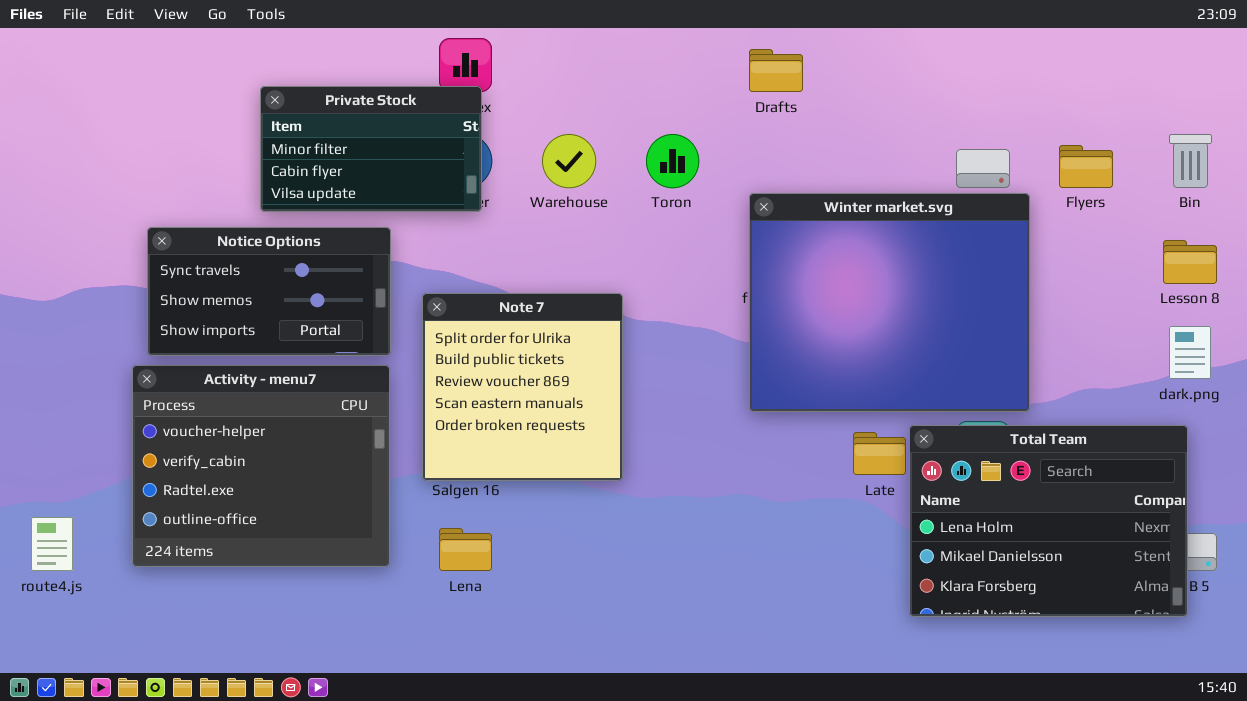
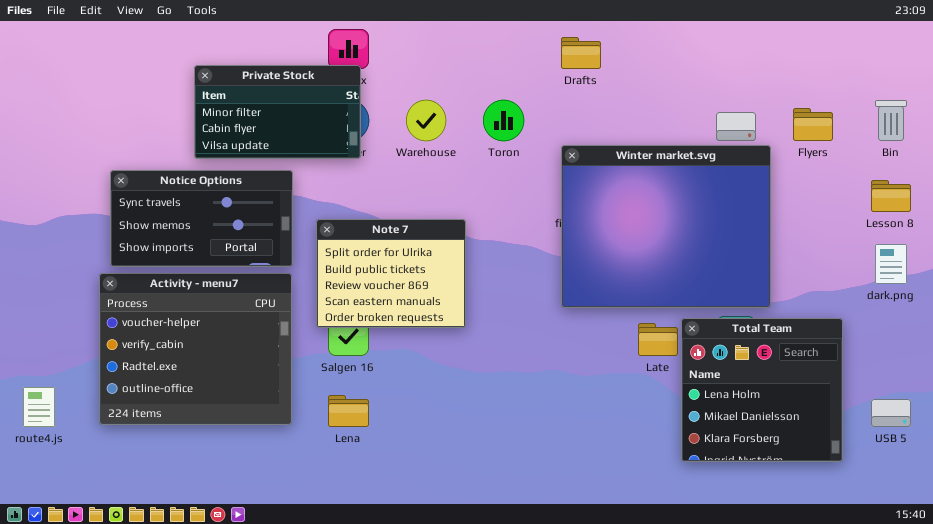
Note 7: [422,293,623,481] -> [316,219,466,328], resized
Total Team: [909,425,1188,617] -> [681,318,843,462], resized

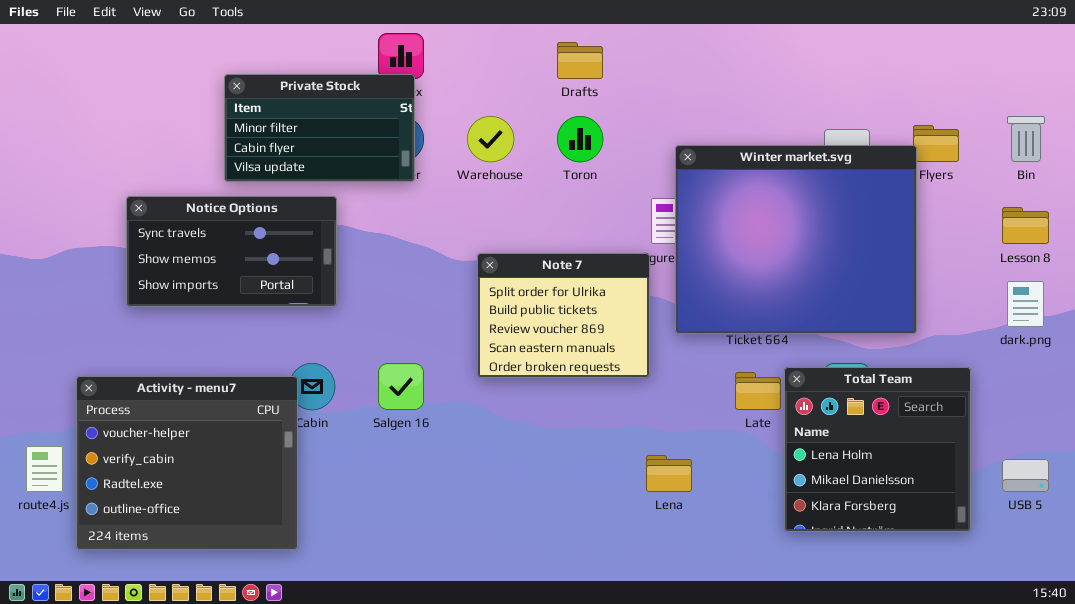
Drafts: [561,37,601,69] -> [557,42,603,79], moved
Winter market.svg: [561,145,771,308] -> [675,145,917,334], moved
Note 7: [316,219,466,328] -> [477,253,650,378], moved
Activity - menu7: [99,273,292,425] -> [76,376,298,550], moved
Lena: [328,395,369,427] -> [646,455,692,492], moved

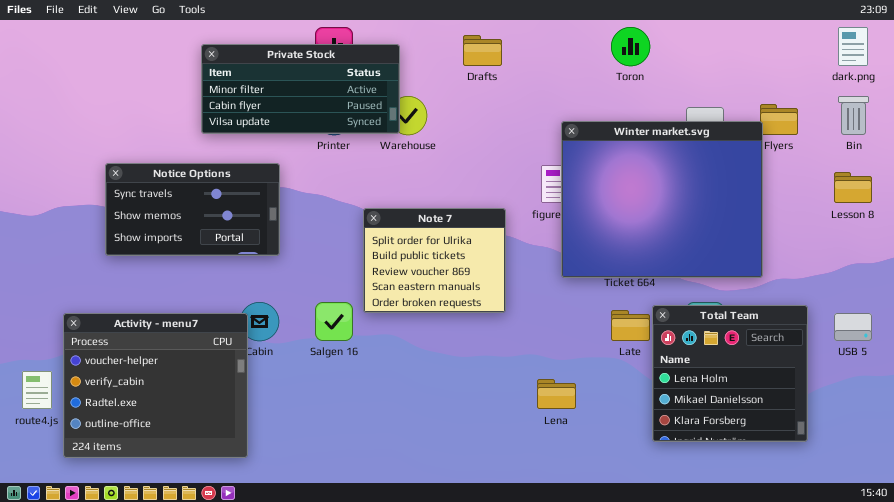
Private Stock: [224,74,415,182] -> [201,44,400,134], moved, resized
Toron: [557,116,603,162] -> [611,27,650,66], moved
Note 7: [477,253,650,378] -> [363,208,506,313], moved
dark.png: [1007,281,1044,327] -> [838,27,868,66], moved
USB 5: [1002,459,1049,492] -> [834,313,872,341], moved

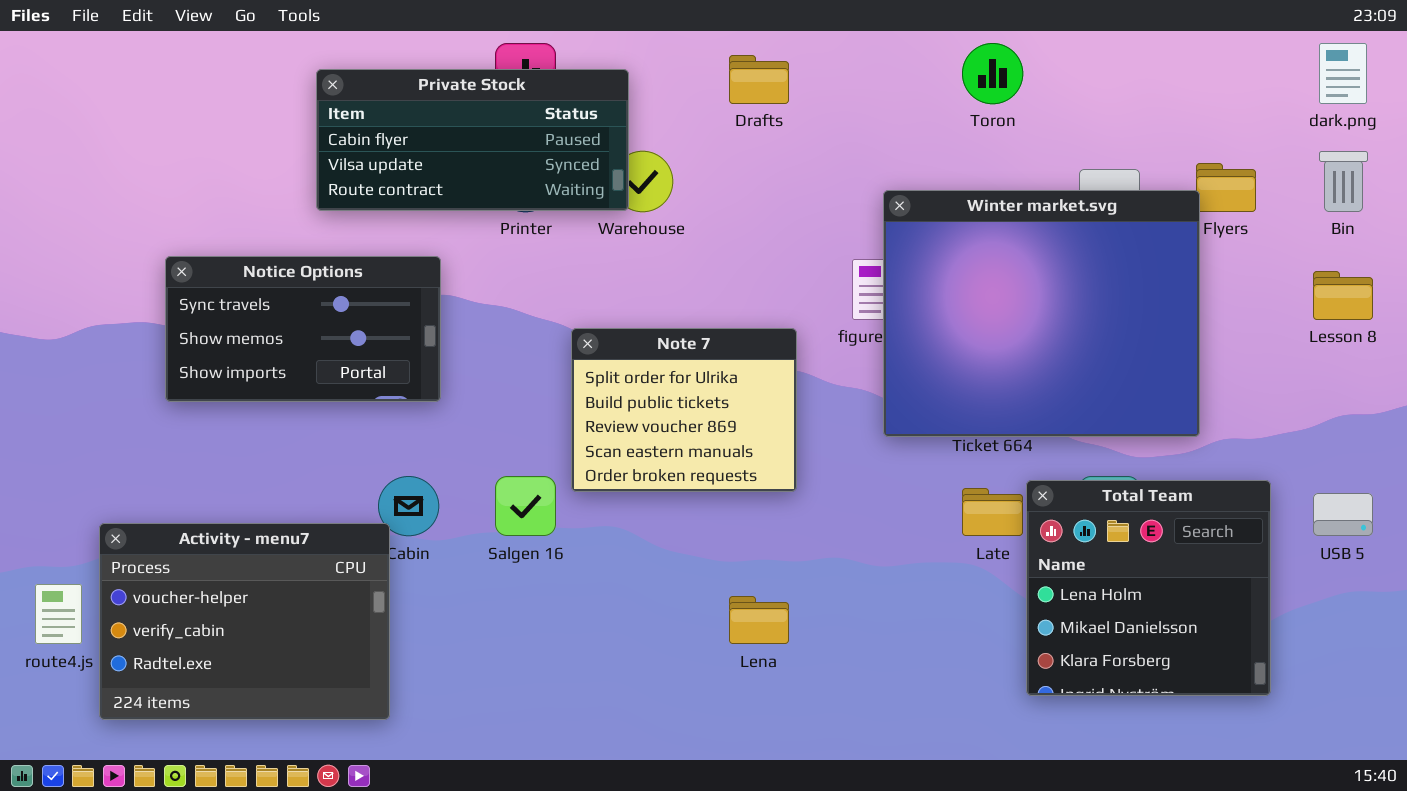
Private Stock: [201,44,400,134] -> [316,69,629,211], scrolled down 1 row
Activity - menu7: [63,313,248,458] -> [99,523,390,720], resized
Lena: [537,379,576,409] -> [729,596,789,644], moved

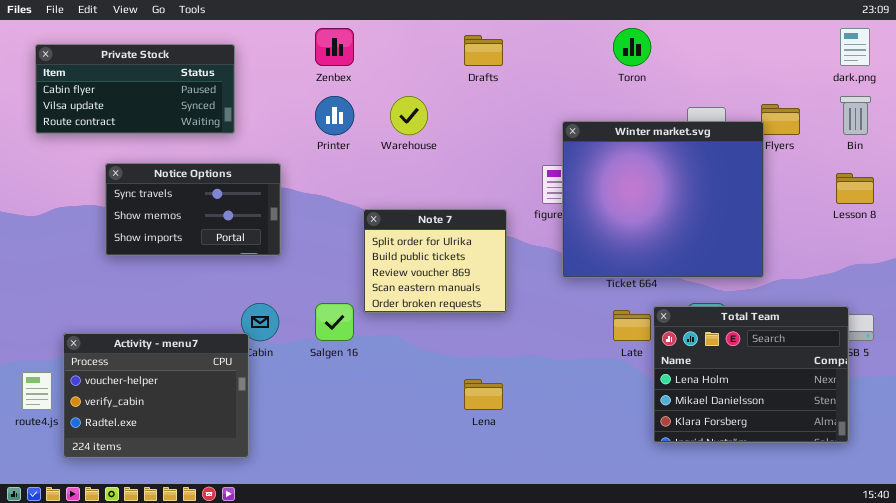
Private Stock: [316,69,629,211] -> [35,44,235,134], moved
Total Team: [1026,480,1271,696] -> [653,306,849,443], resized

